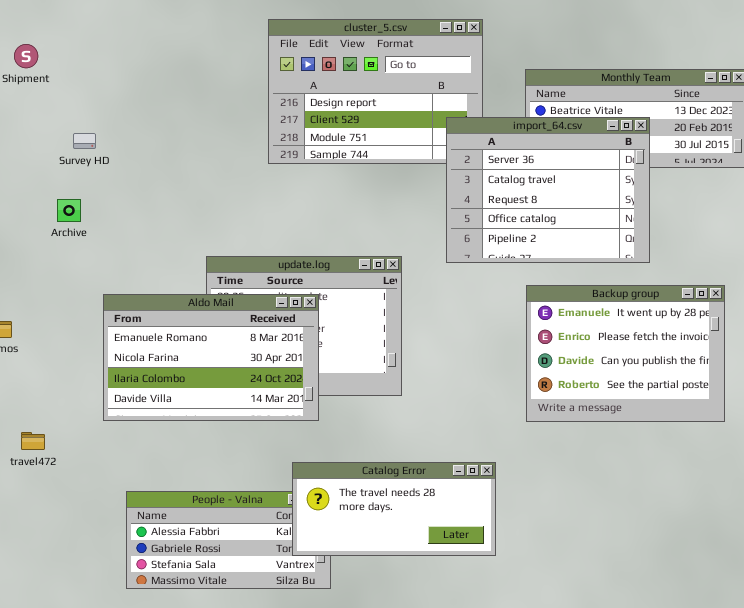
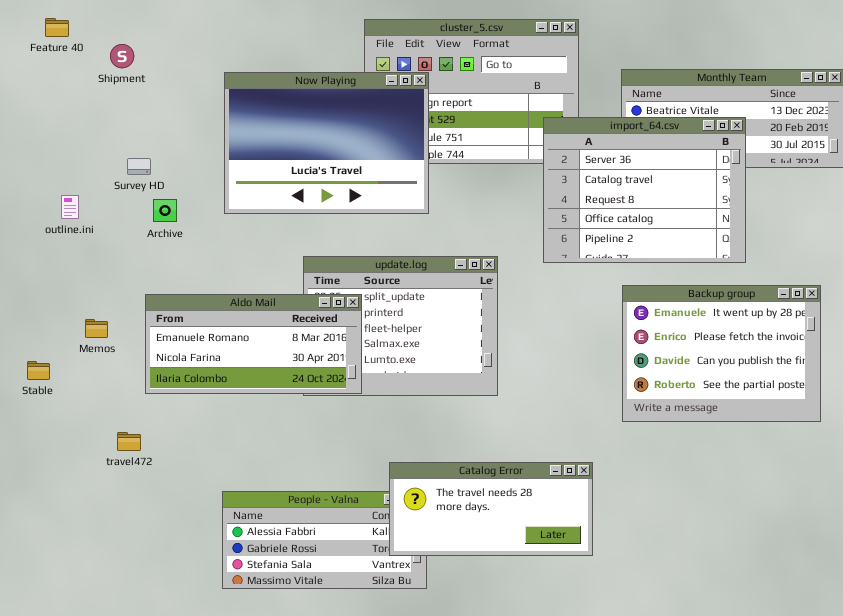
Now Playing: none -> [224,72,429,214], opened
Survey HD: [73,133,96,149] -> [127,158,151,175], moved
Aldo Mail: [103,294,319,421] -> [145,294,362,394], moved, resized

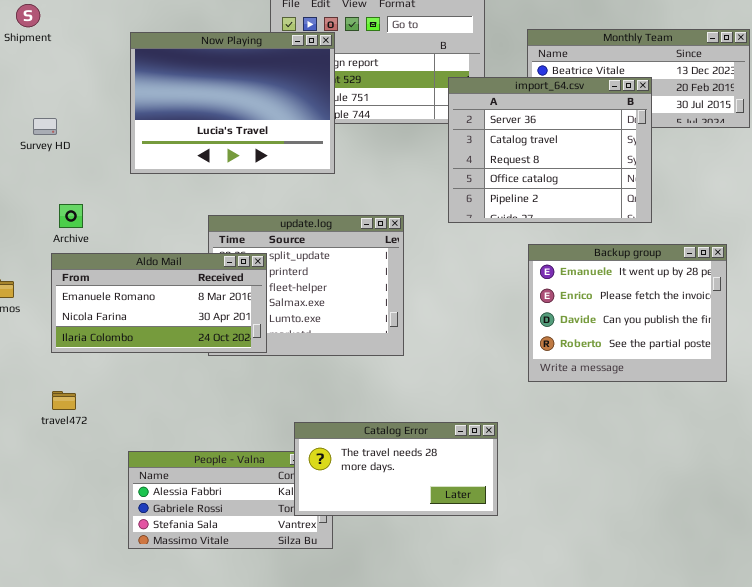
Archive: [153,199,177,222] -> [59,204,83,228], moved
travel472: [117,432,141,451] -> [52,391,76,410], moved

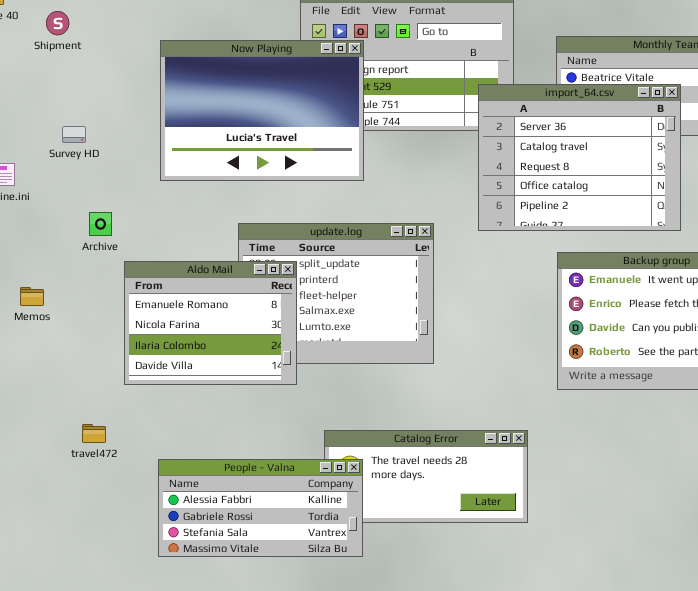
Aldo Mail: [51,253,267,353] -> [124,261,297,385], resized
travel472: [52,391,76,410] -> [82,424,106,443], moved
People - Valna: [128,451,333,549] -> [158,459,363,557], raised

